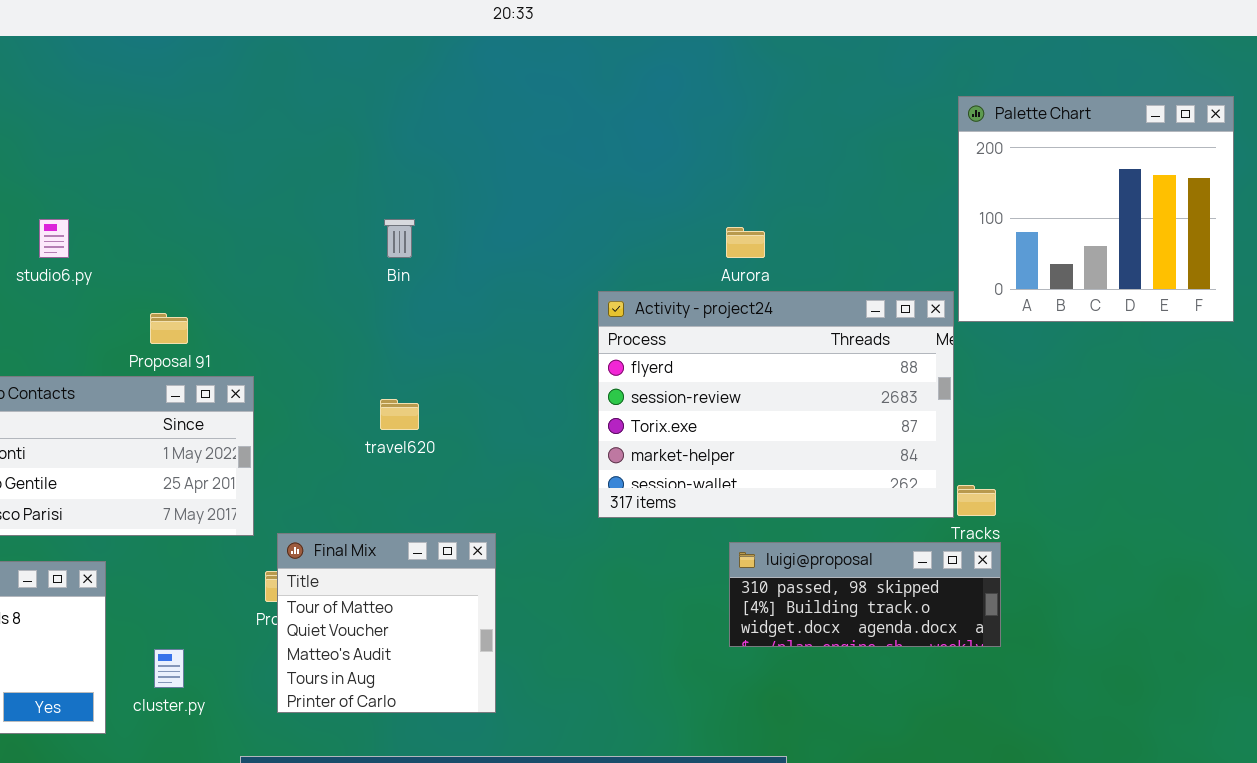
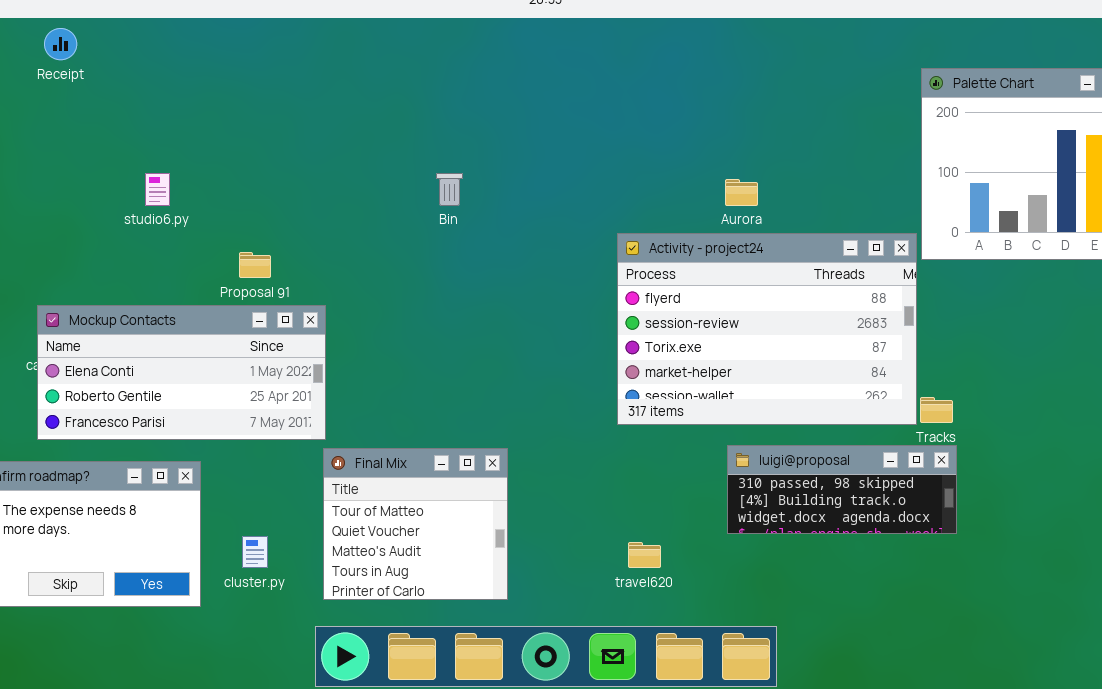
travel620: [380,399,419,430] -> [628,542,661,568], moved
Final Mix: [277,533,496,713] -> [323,448,508,600], moved

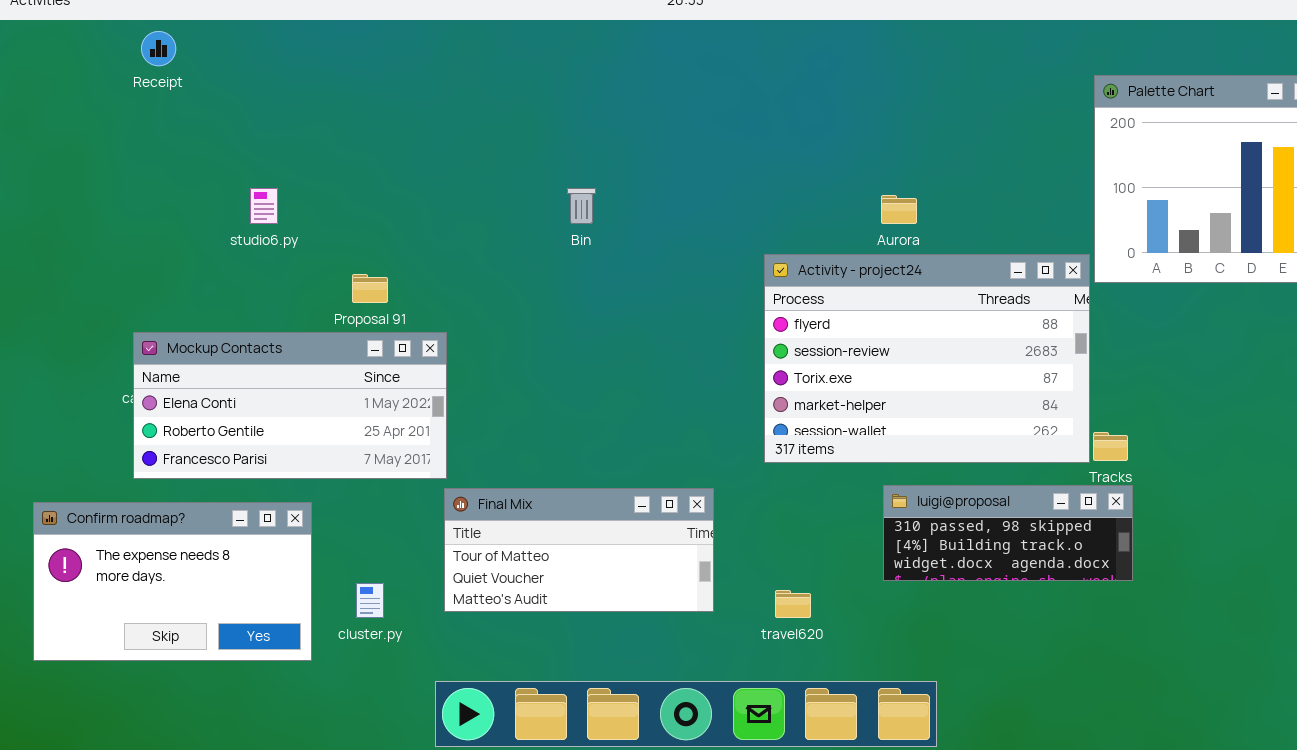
Final Mix: [323,448,508,600] -> [444,488,714,612], resized

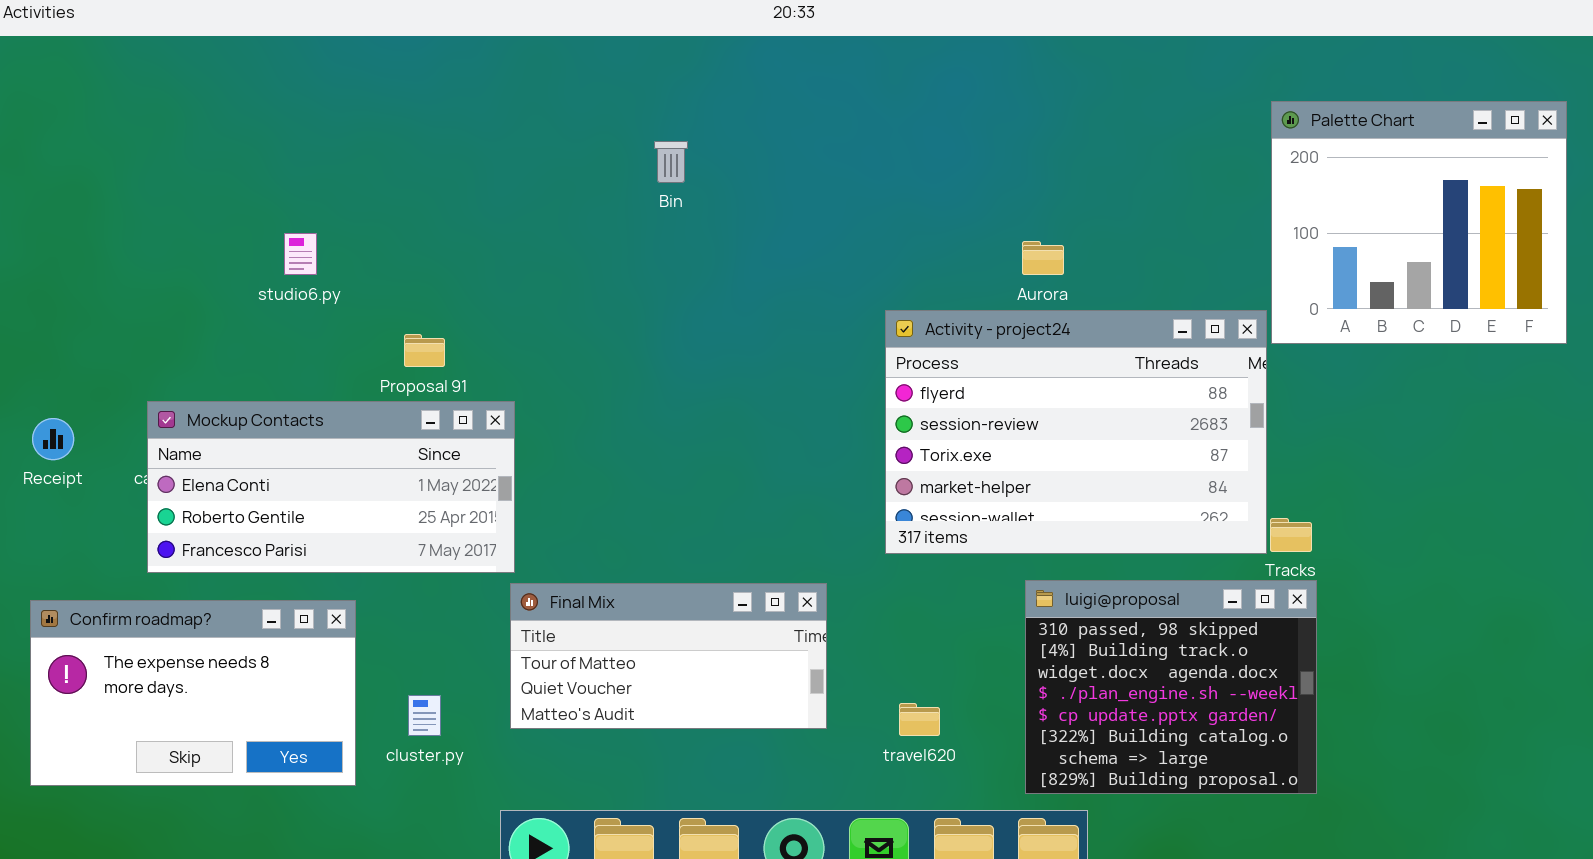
Receipt: [141,31,176,66] -> [32,418,74,460], moved
Bin: [567,188,596,224] -> [654,141,688,183], moved
luigi@proposal: [883,485,1133,581] -> [1025,580,1317,794], resized

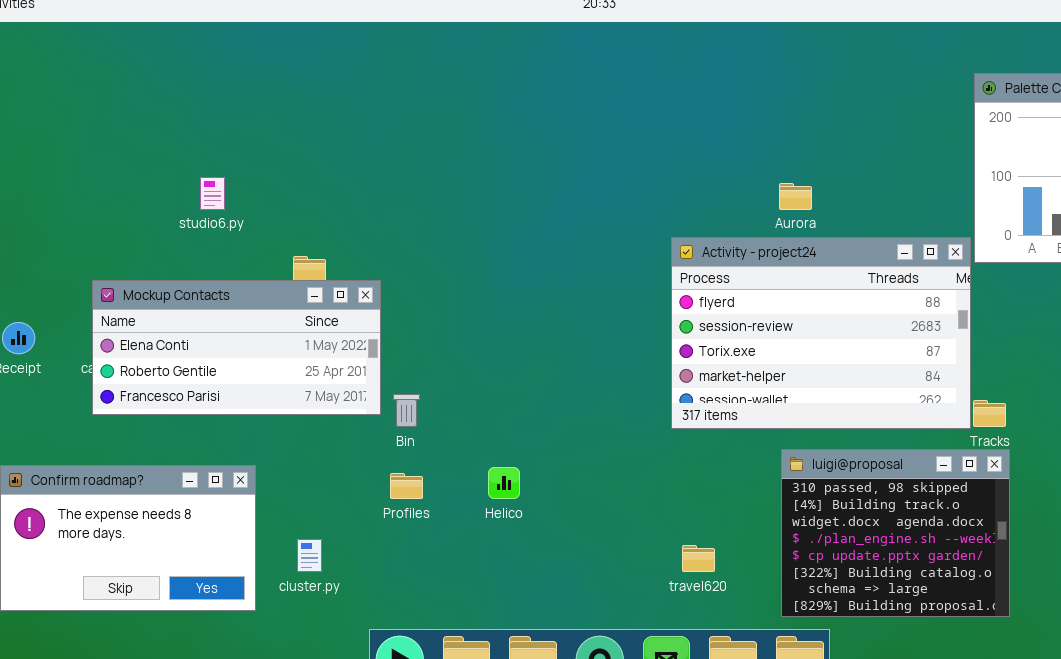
Bin: [654,141,688,183] -> [393,394,420,427], moved
Mockup Contacts: [147,401,515,573] -> [92,280,381,415], moved
Final Mix: [510,583,827,729] -> none, closed

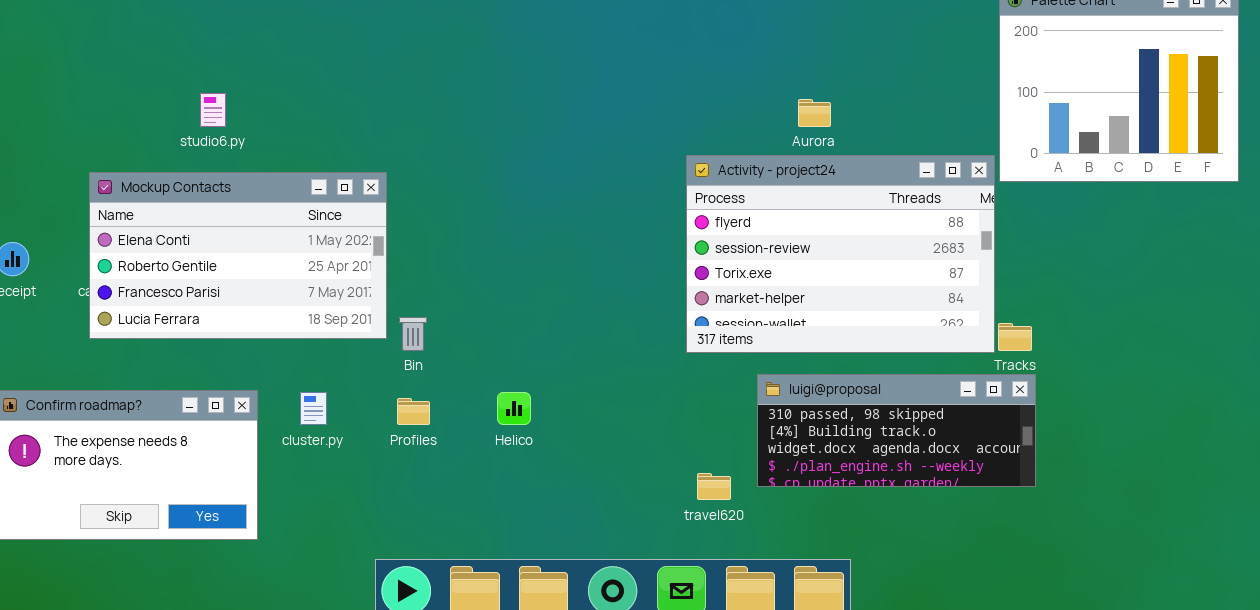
Mockup Contacts: [92,280,381,415] -> [89,172,387,339], resized
luigi@proposal: [781,449,1010,617] -> [757,374,1036,487], resized
cluster.py: [297,539,322,572] -> [300,392,327,425], moved

